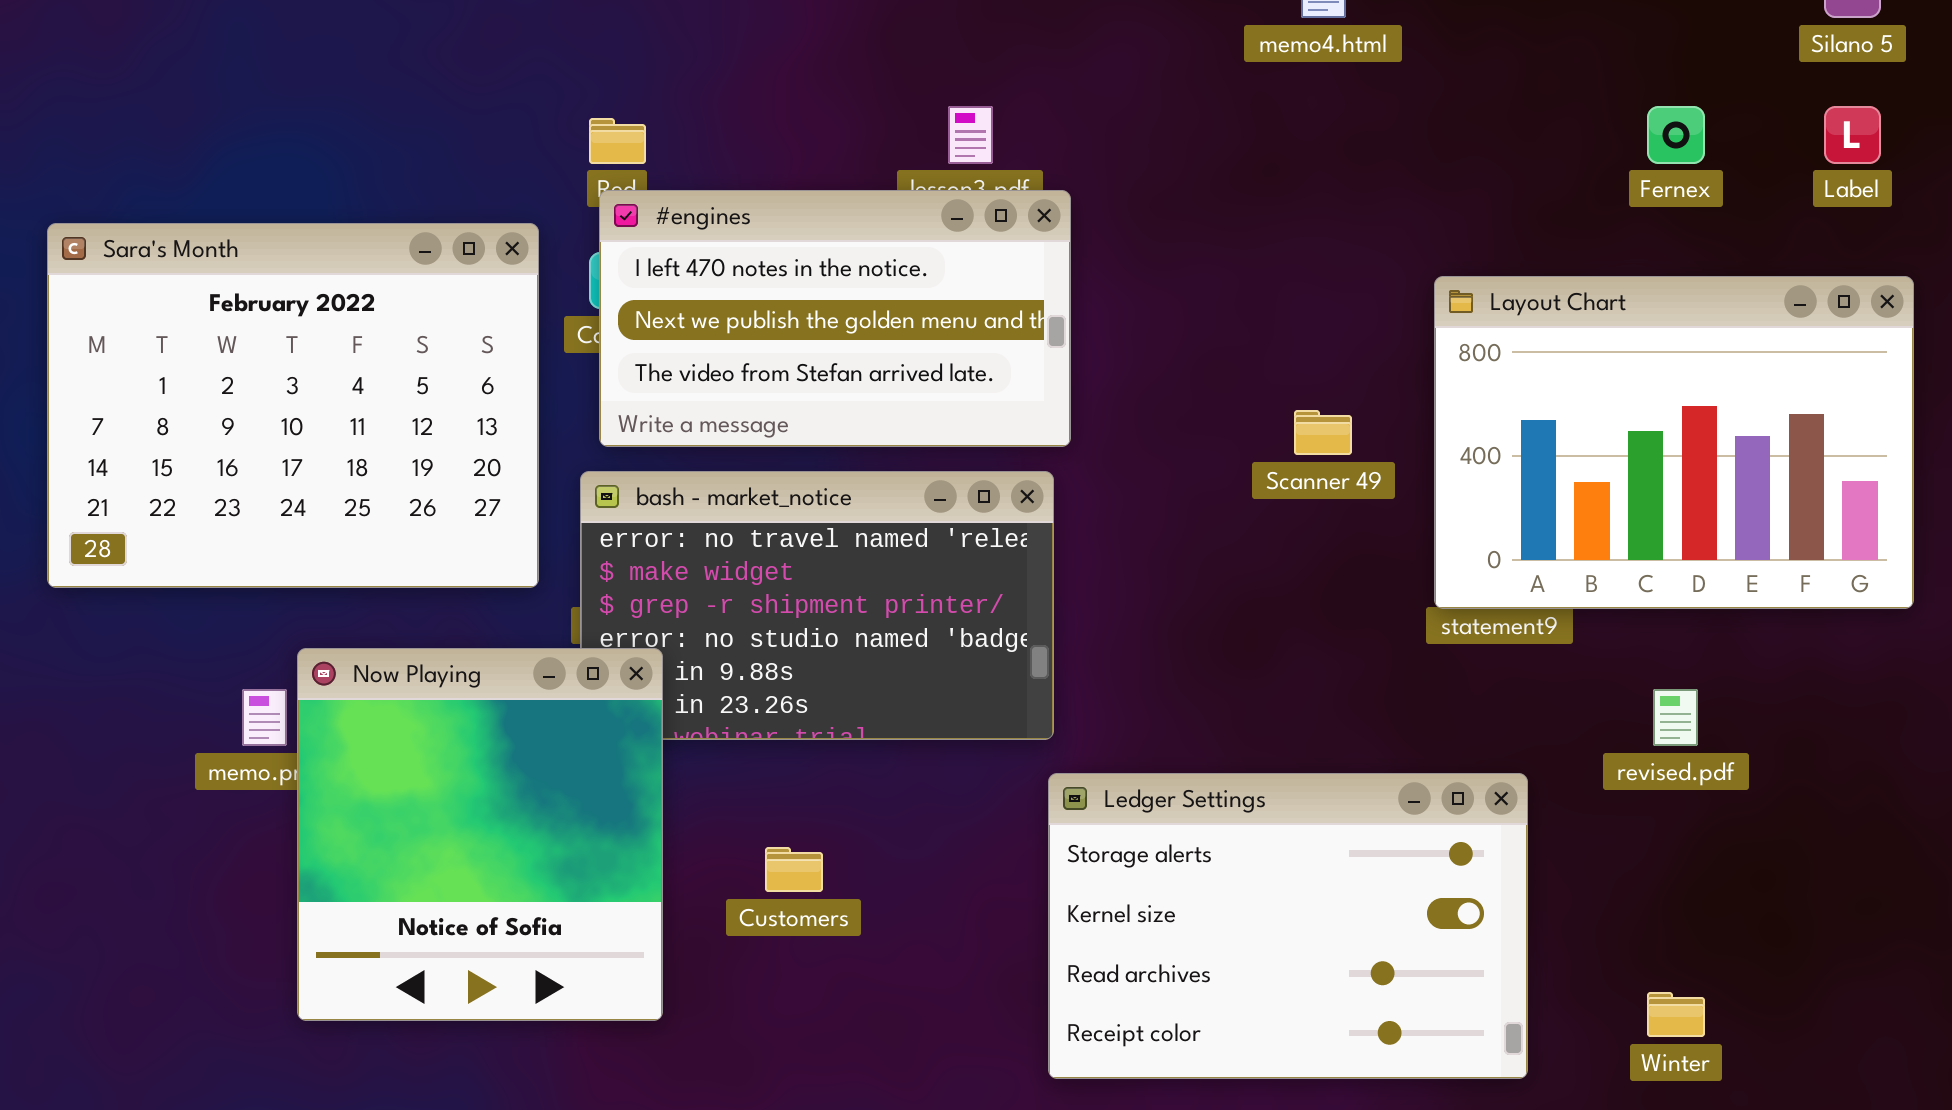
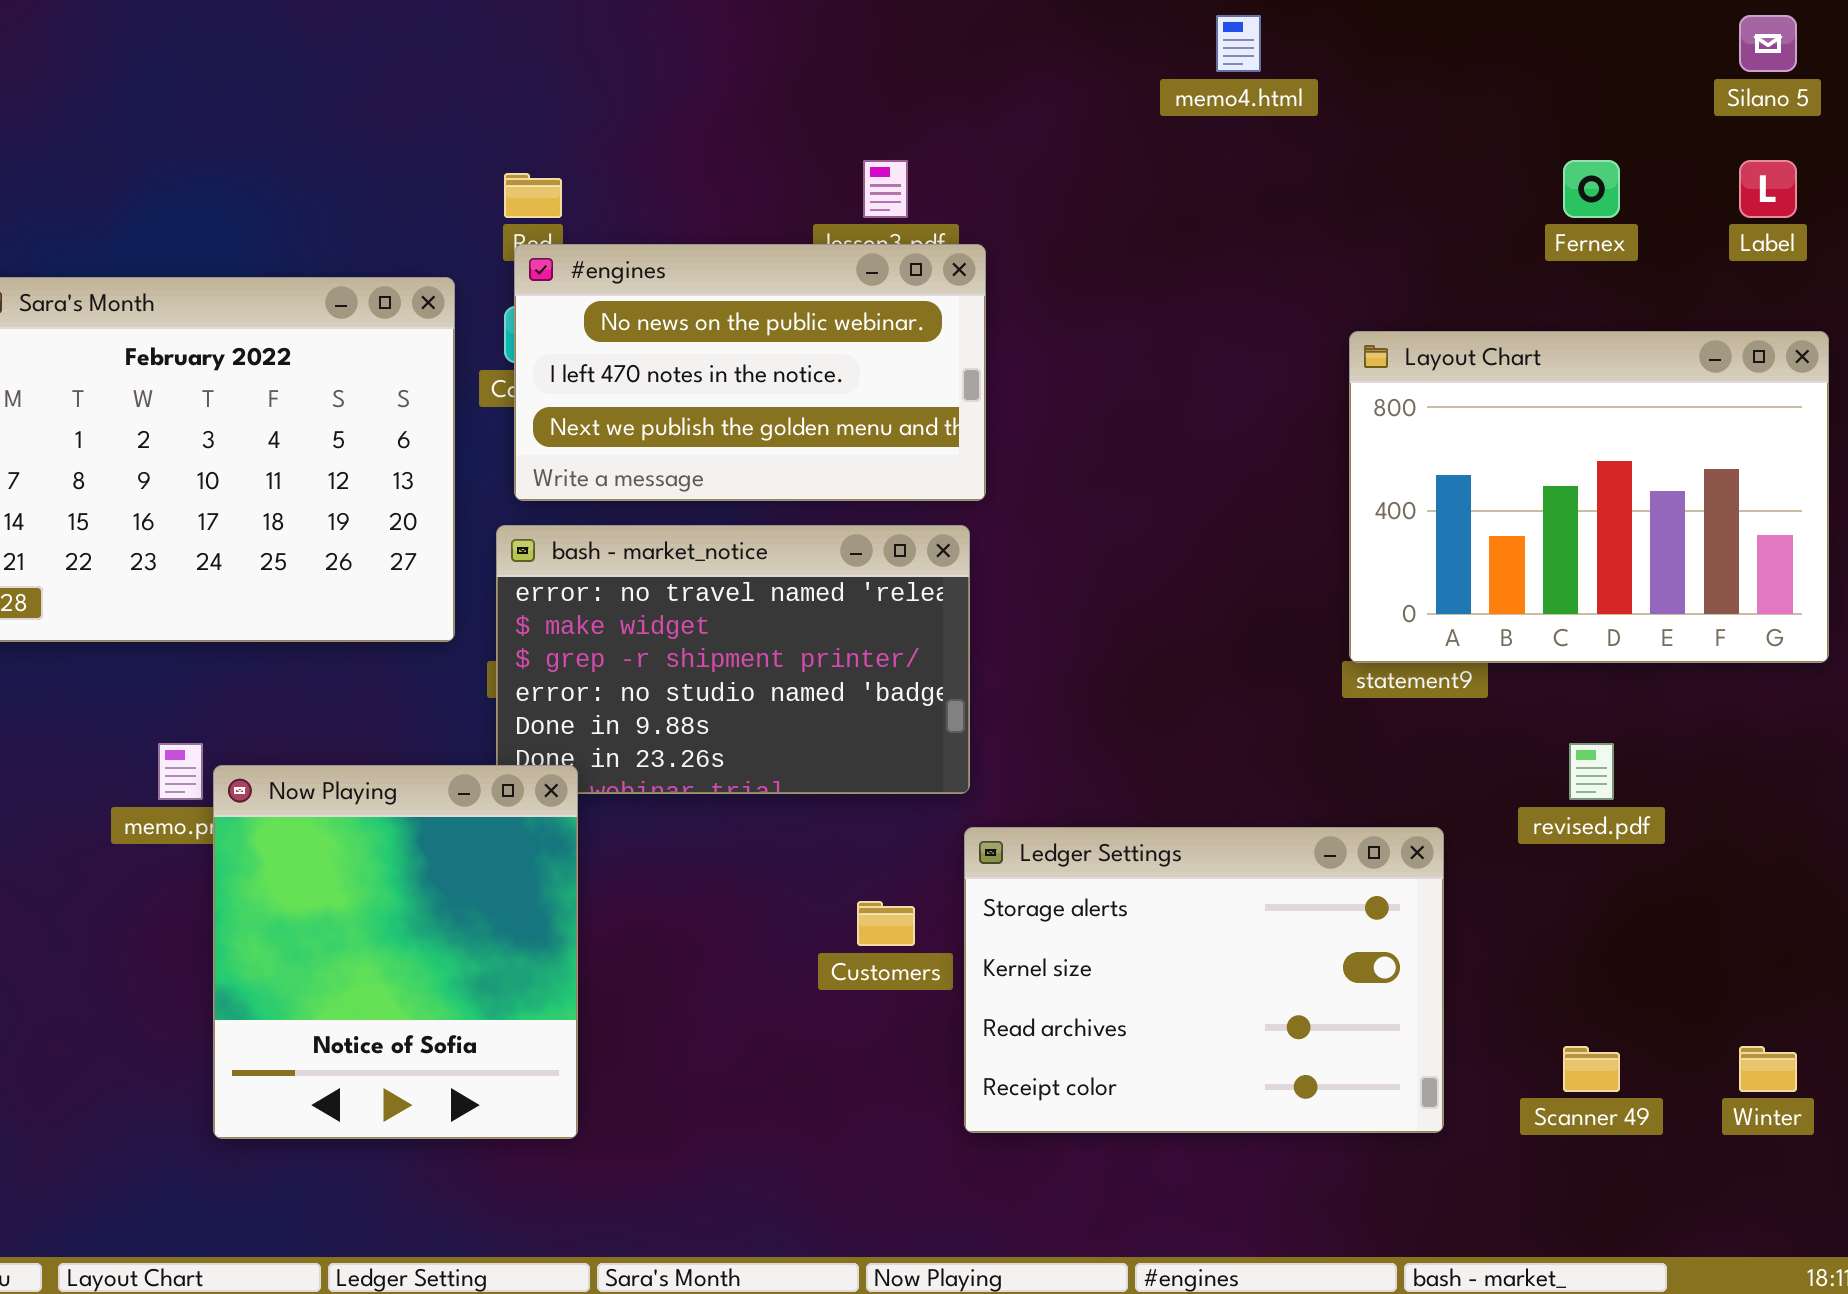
#engines: [599,190,1071,447] -> [514,244,986,501], scrolled up 1 row
Scanner 49: [1294,410,1352,455] -> [1563,1046,1620,1092], moved
Now Playing: [297,648,663,1021] -> [213,765,578,1139], moved
Customers: [765,847,823,892] -> [857,901,915,946], moved
Winter: [1647,992,1705,1037] -> [1739,1046,1797,1092], moved

